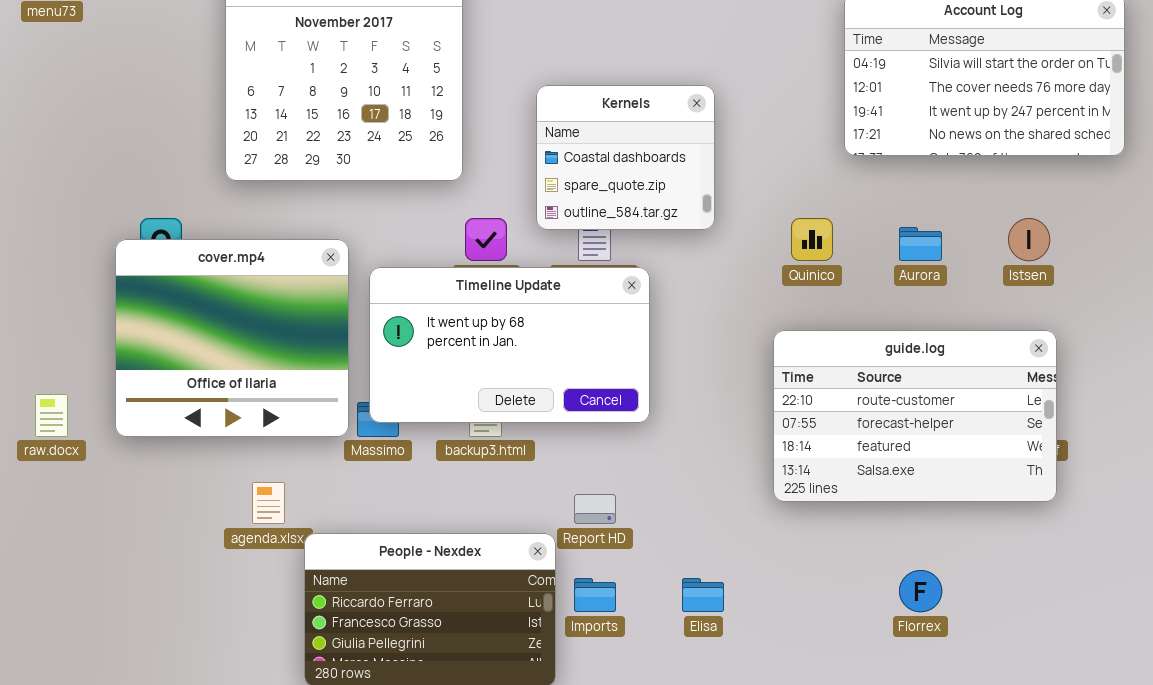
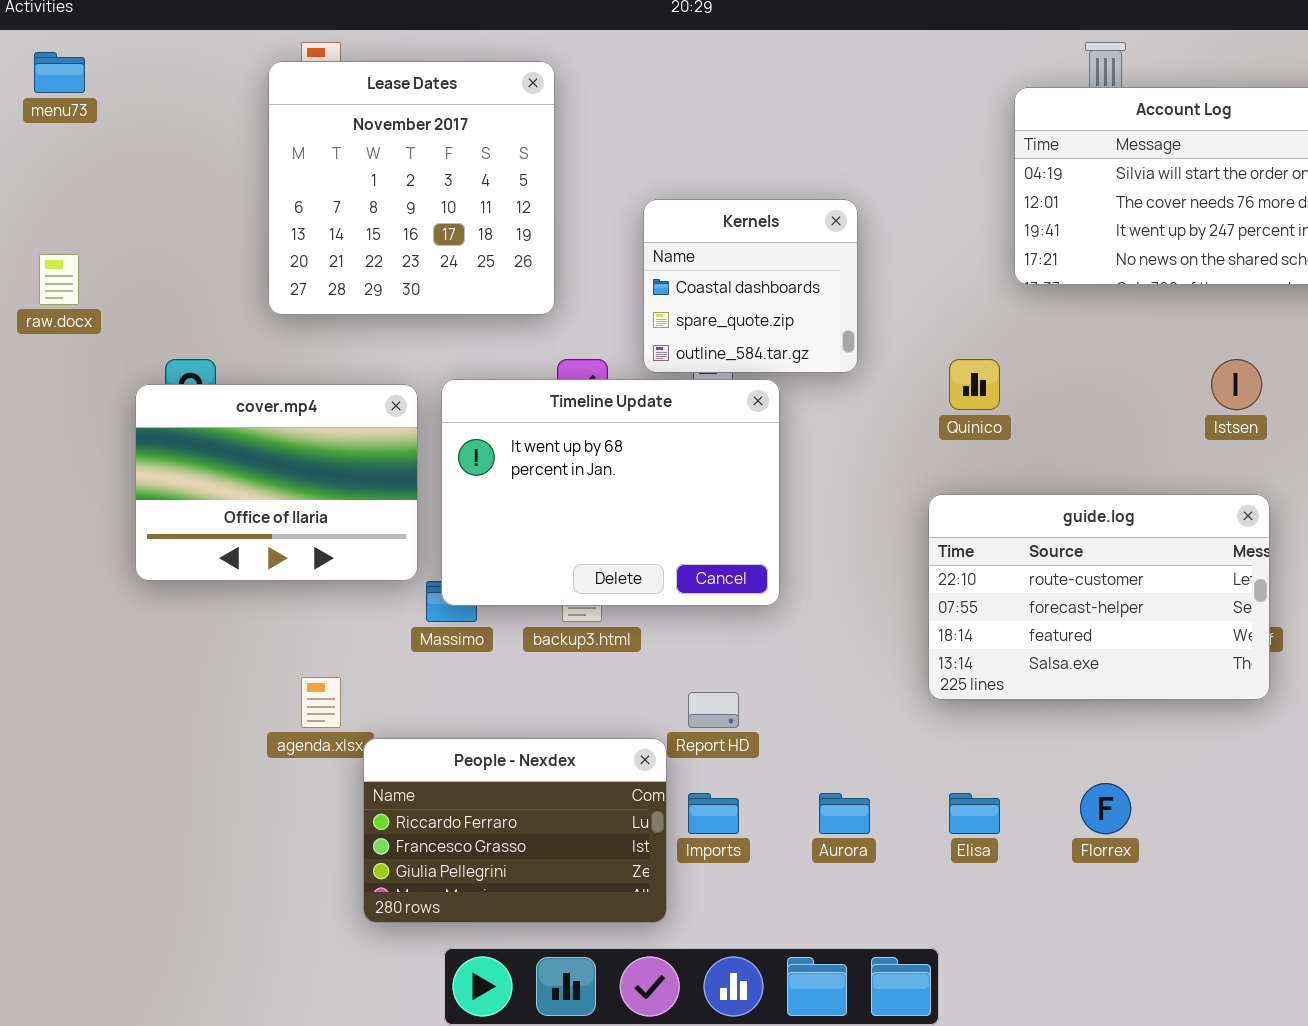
Aurora: [899,227,942,261] -> [819,793,870,834], moved
cover.mp4: [115,239,349,437] -> [135,384,418,581], resized
Timeline Update: [369,267,650,423] -> [441,379,780,606], resized
raw.docx: [35,394,68,437] -> [39,254,79,305], moved
Elisa: [682,578,724,612] -> [949,793,1000,834], moved

